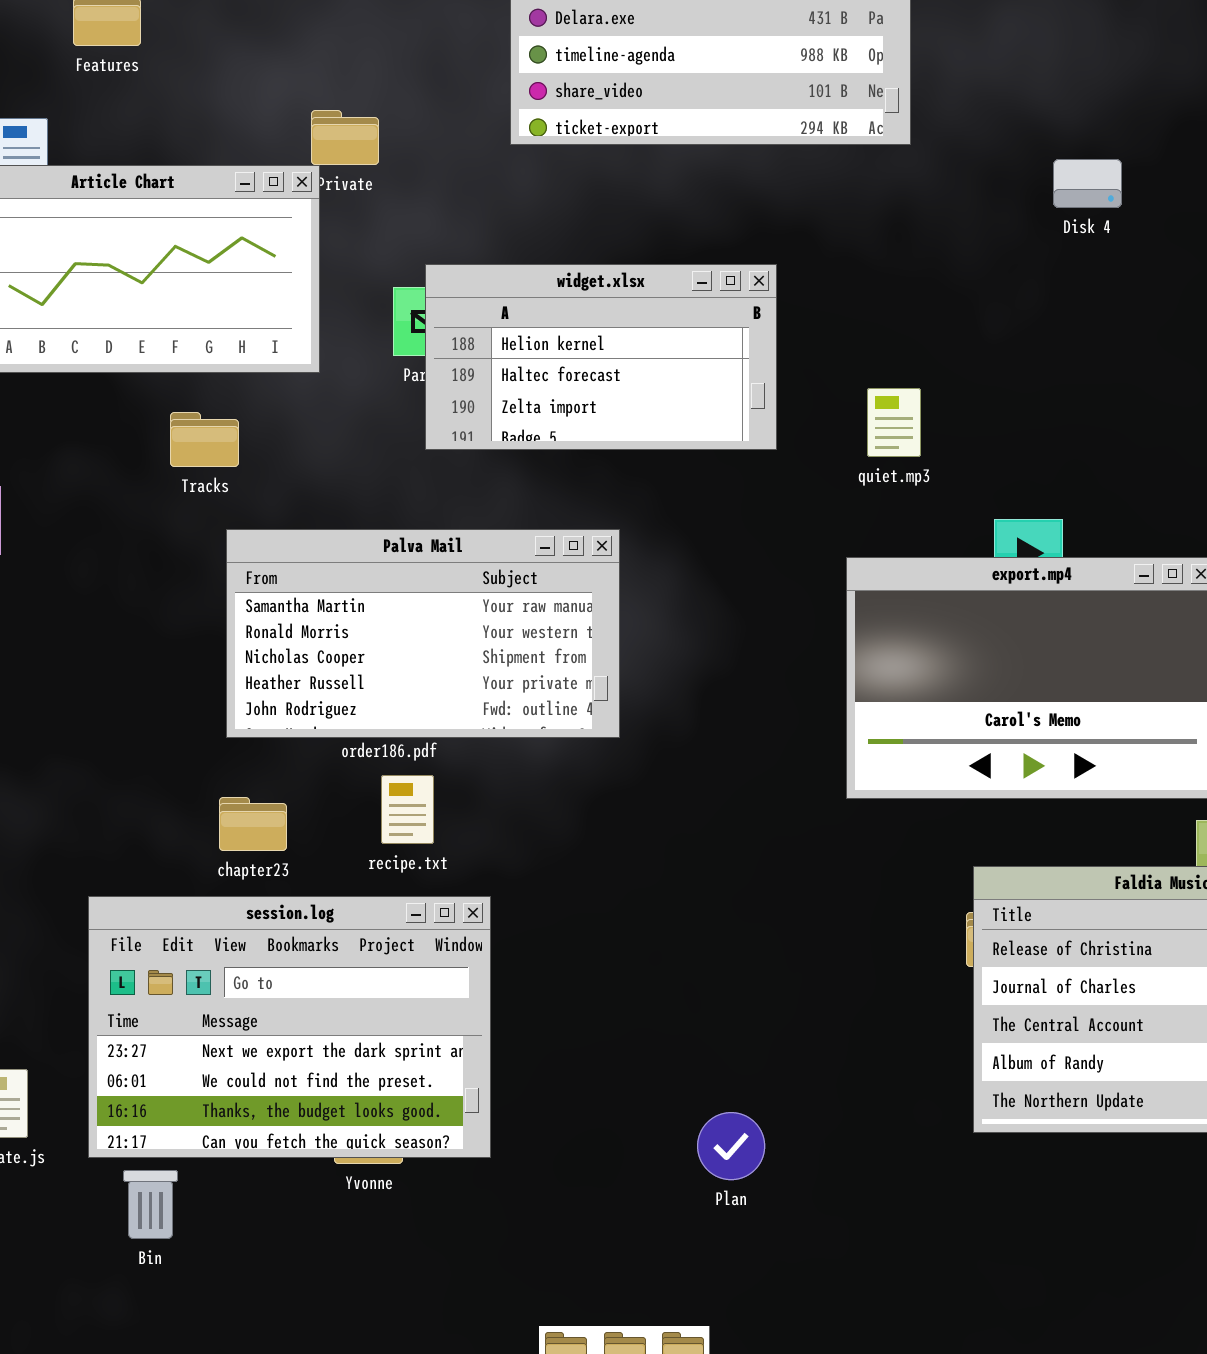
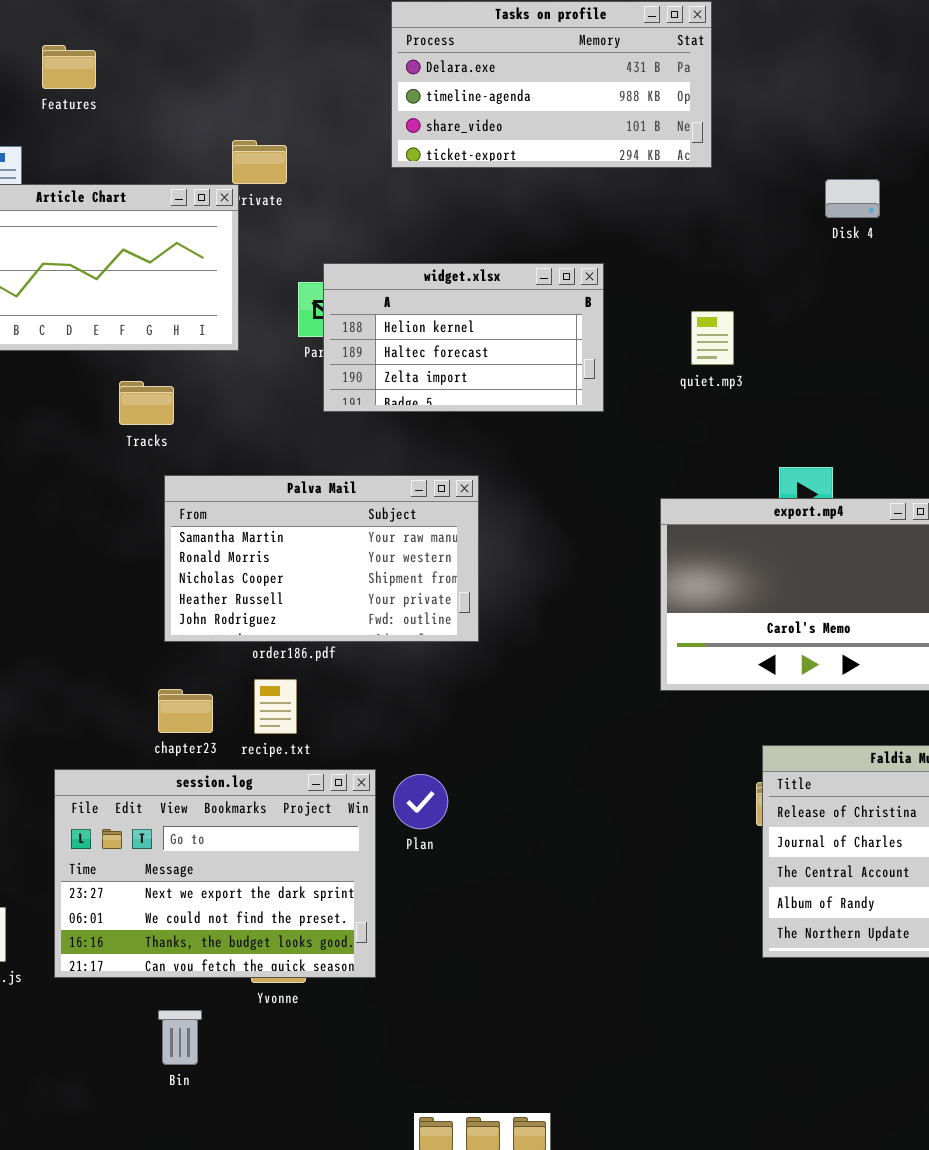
quiet.mp3: [867,388,921,457] -> [691,311,734,365], moved
recipe.txt: [381,775,434,844] -> [254,679,297,734], moved
Plan: [697,1112,765,1180] -> [393,774,448,829], moved
Bin: [123,1170,178,1239] -> [158,1010,202,1065], moved

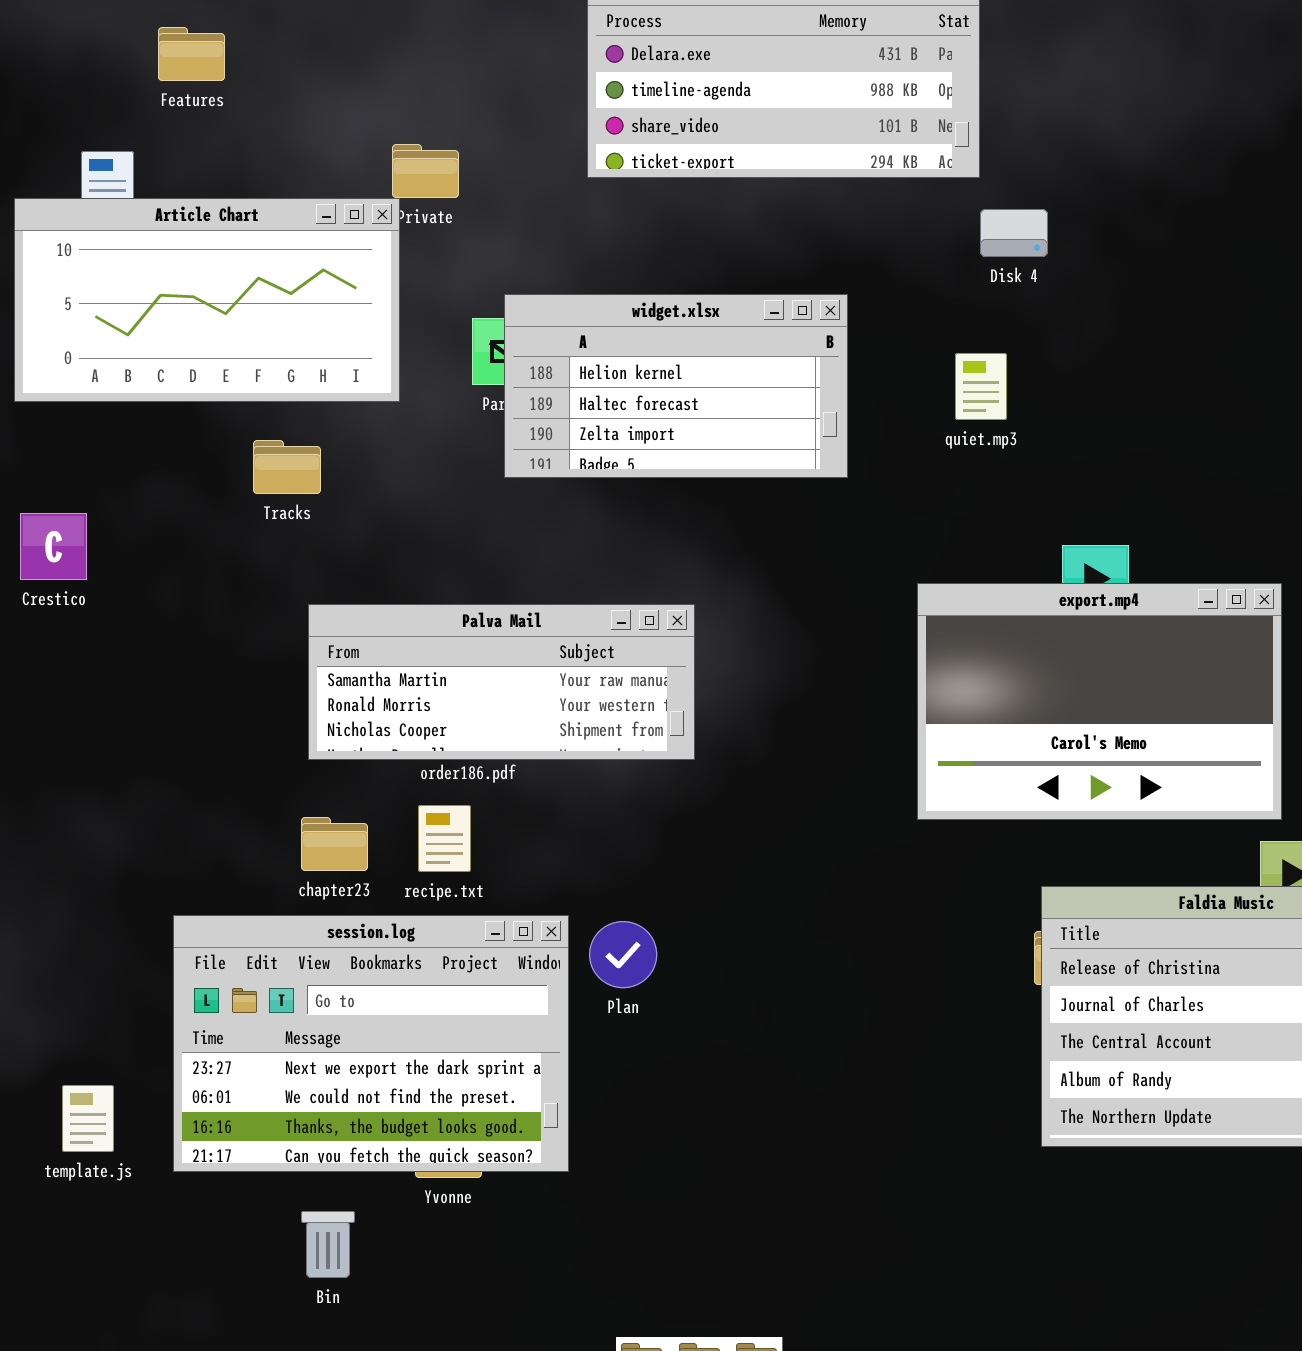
Disk 4: [825,179,880,218] -> [980,209,1048,257], moved
Palva Mail: [164,475,479,642] -> [308,604,695,760], resized

